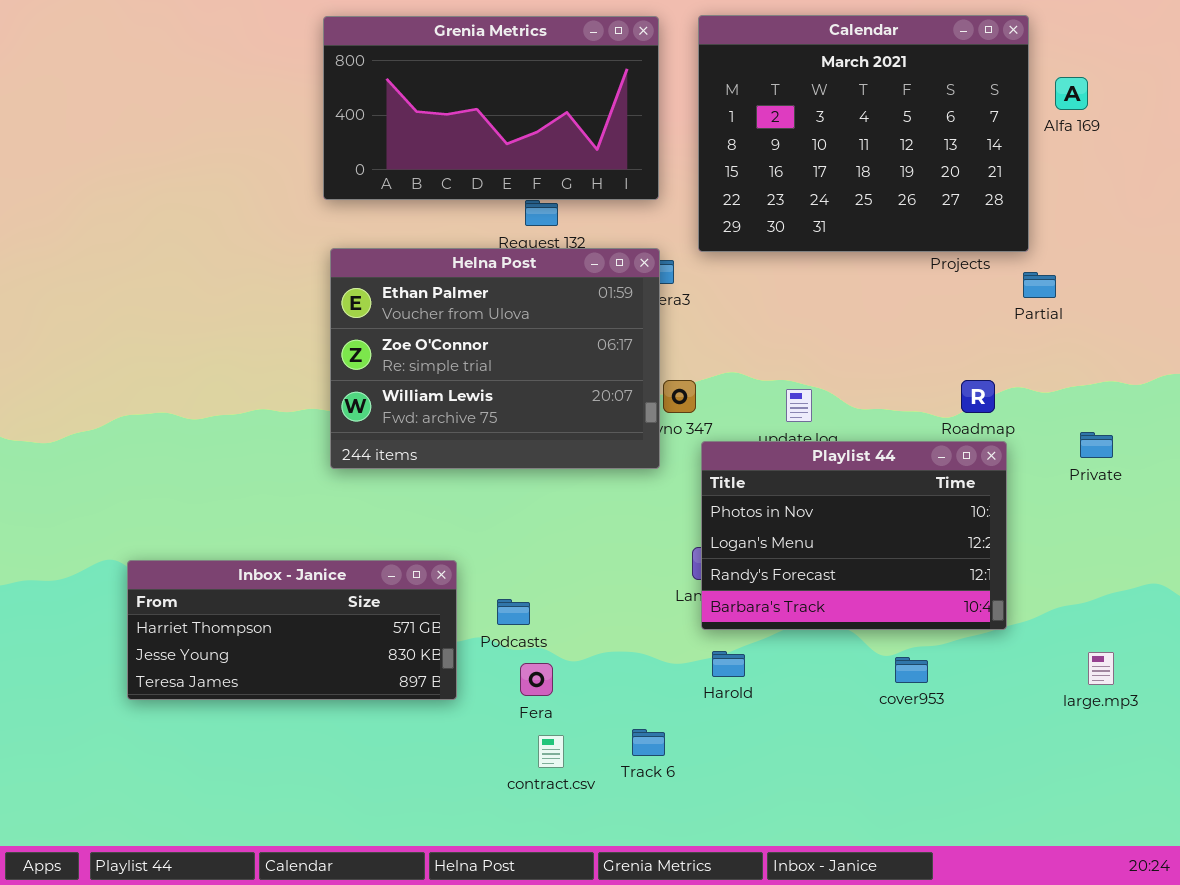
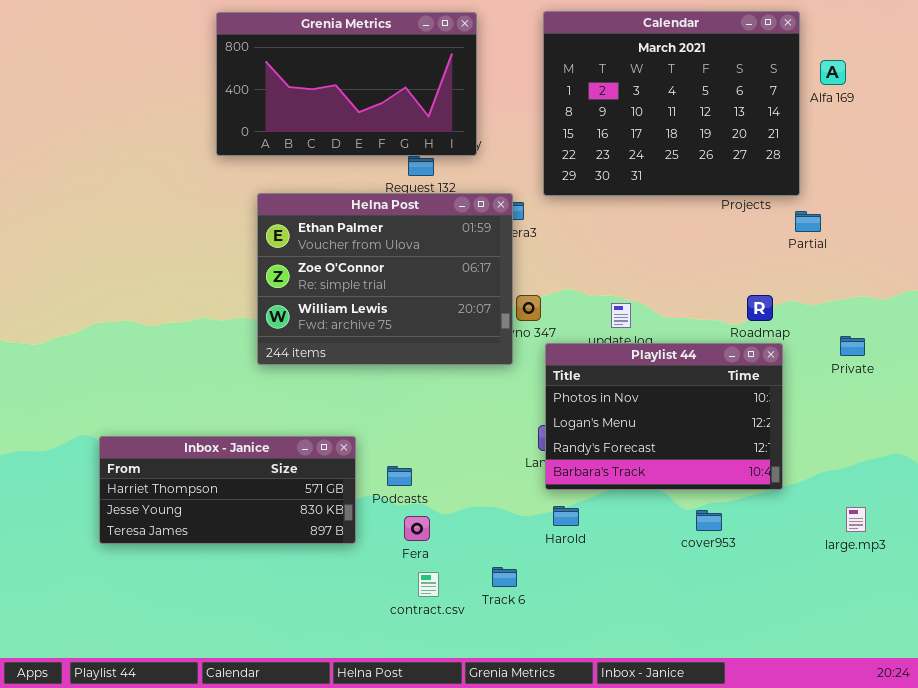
Grenia Metrics: [323,16,659,200] -> [216,12,477,156], moved

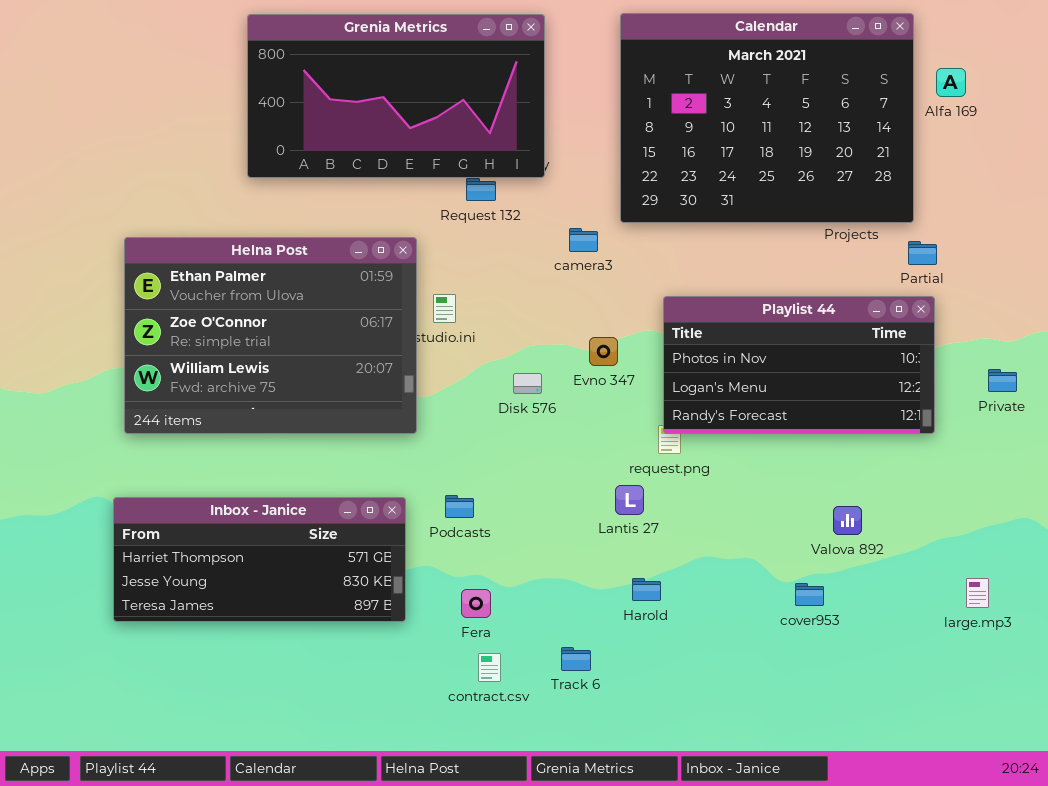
Helna Post: [257,193,513,365] -> [124,237,417,434], moved
Private: [840,336,865,356] -> [988,369,1017,392], moved
Playlist 44: [545,343,783,490] -> [663,296,935,434], moved, resized
Podcasts: [387,466,412,486] -> [445,495,474,518], moved

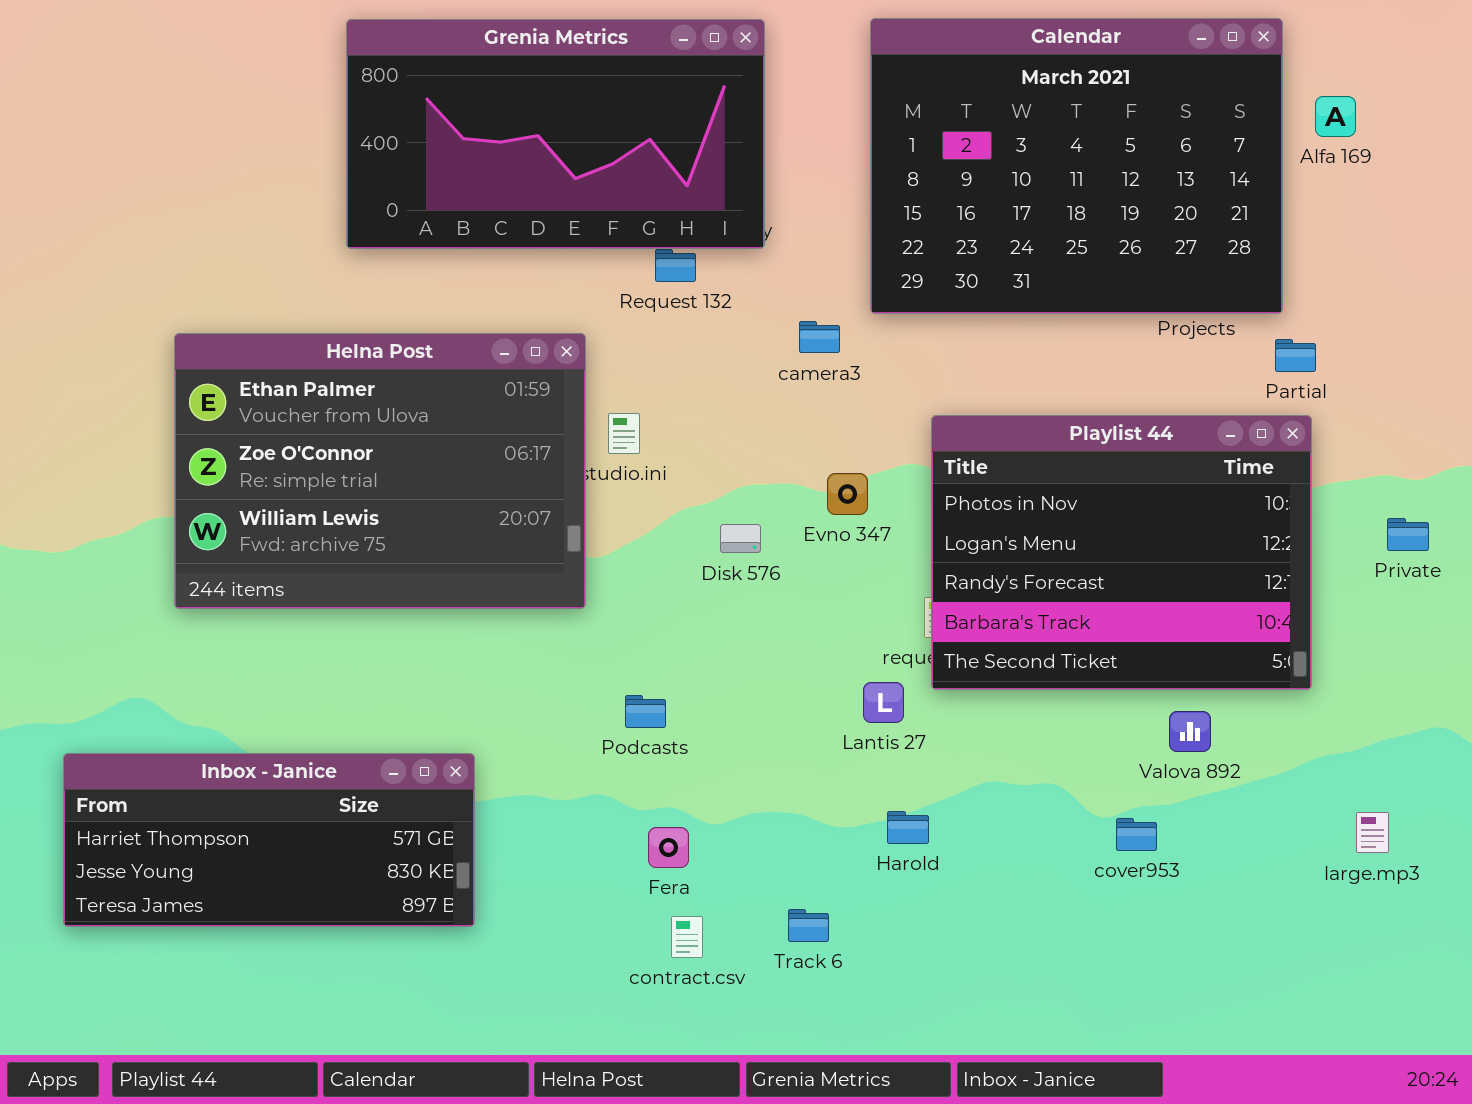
Playlist 44: [663,296,935,434] -> [931,415,1312,690], resized
Inbox - Janice: [113,497,406,622] -> [63,753,475,927], moved

